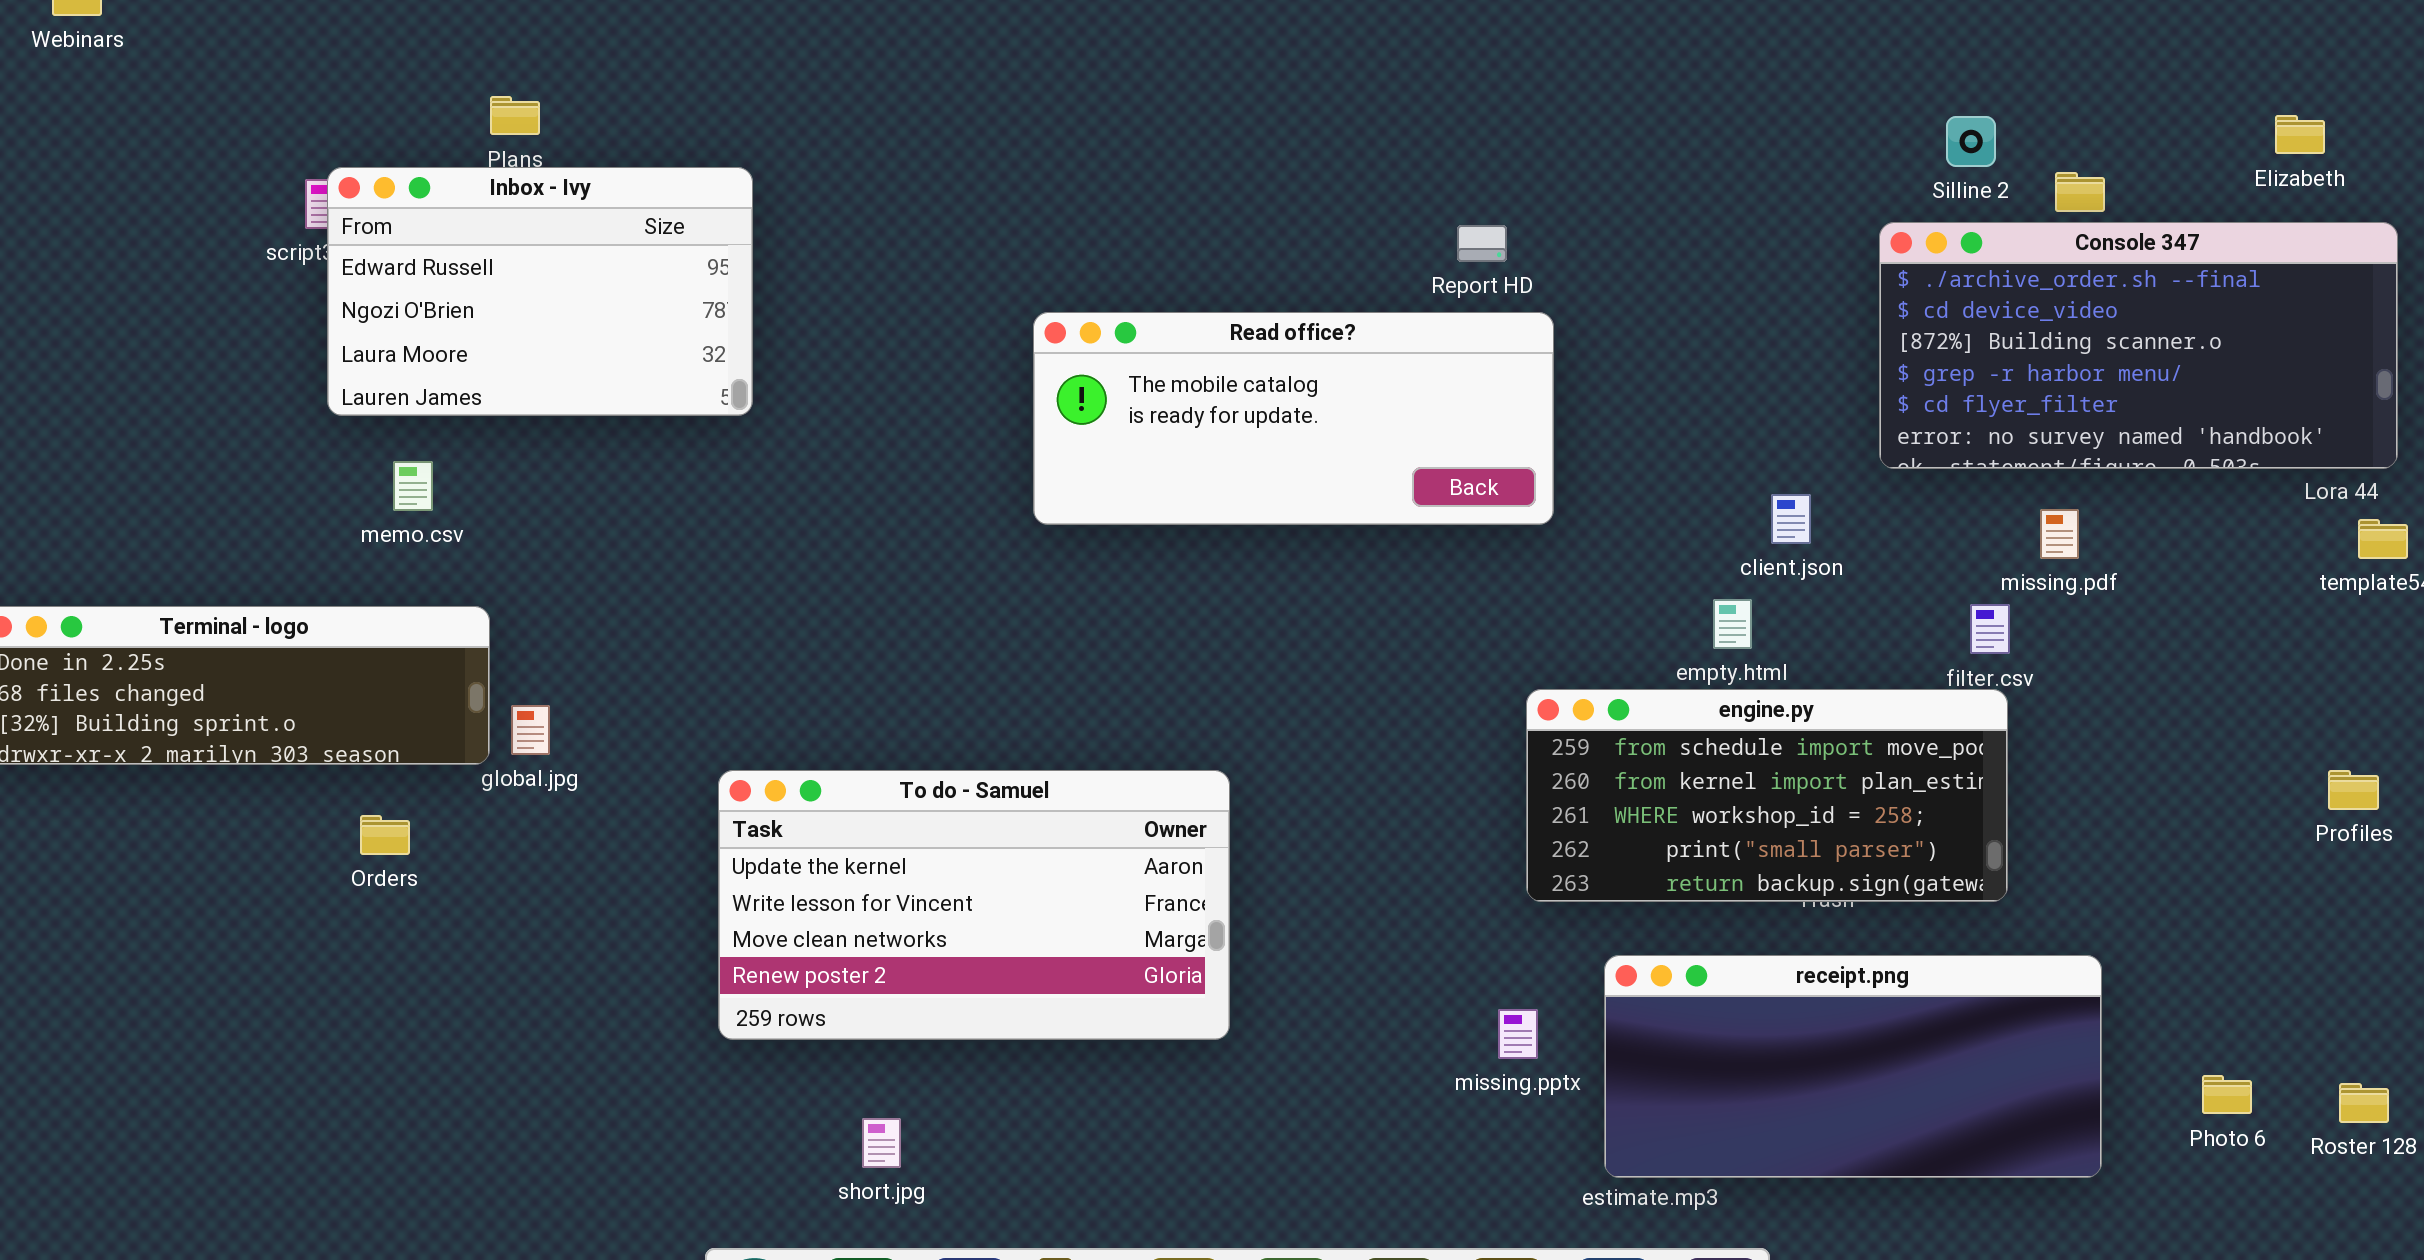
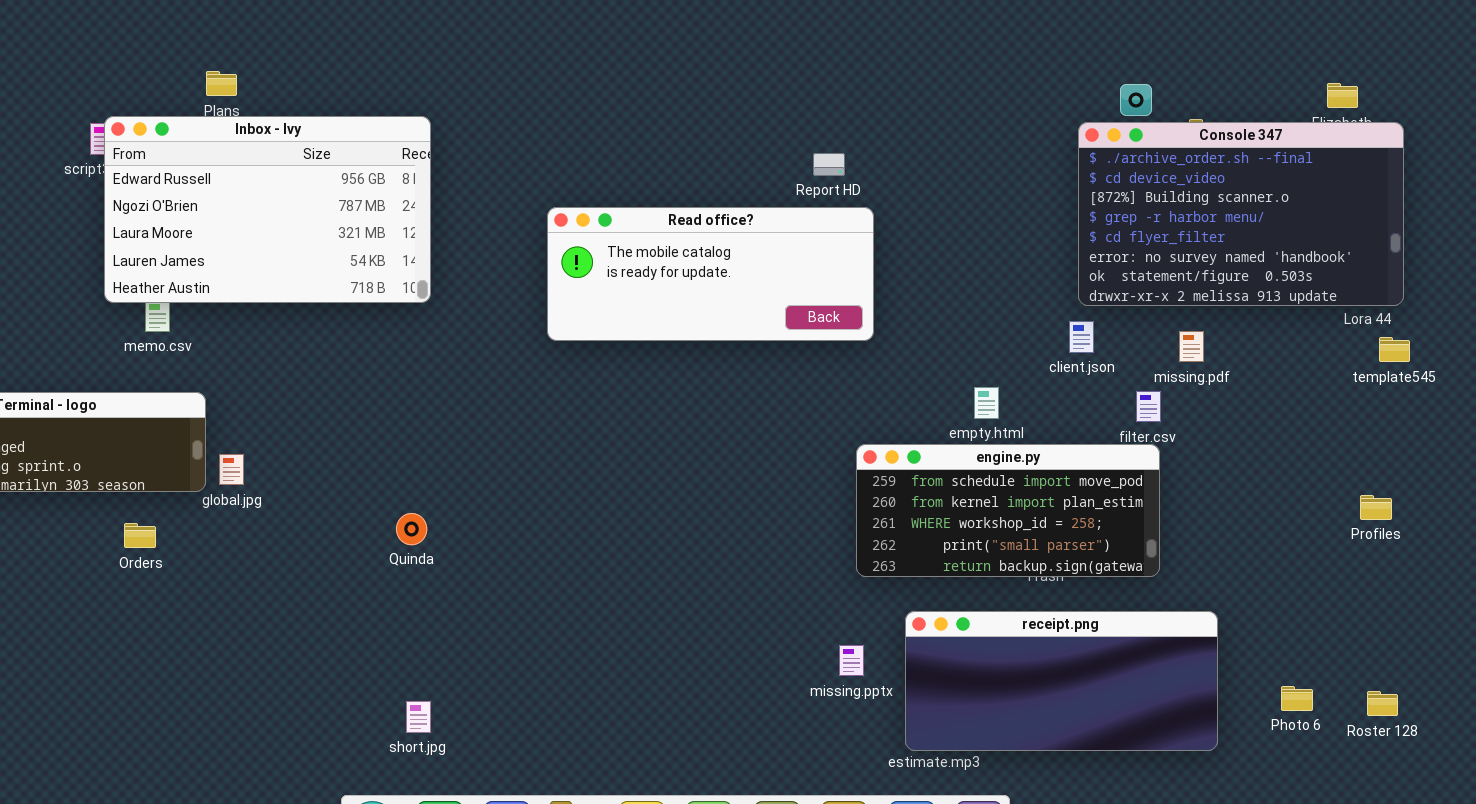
Inbox - Ivy: [327,167,753,416] -> [104,116,431,303], resized
Console 347: [1879,222,2398,469] -> [1078,122,1404,306], resized
client.json: [1771,494,1811,544] -> [1069,321,1094,353], moved
To do - Samuel: [718,770,1230,1040] -> none, closed
short.jpg: [862,1118,901,1168] -> [406,701,431,733], moved

